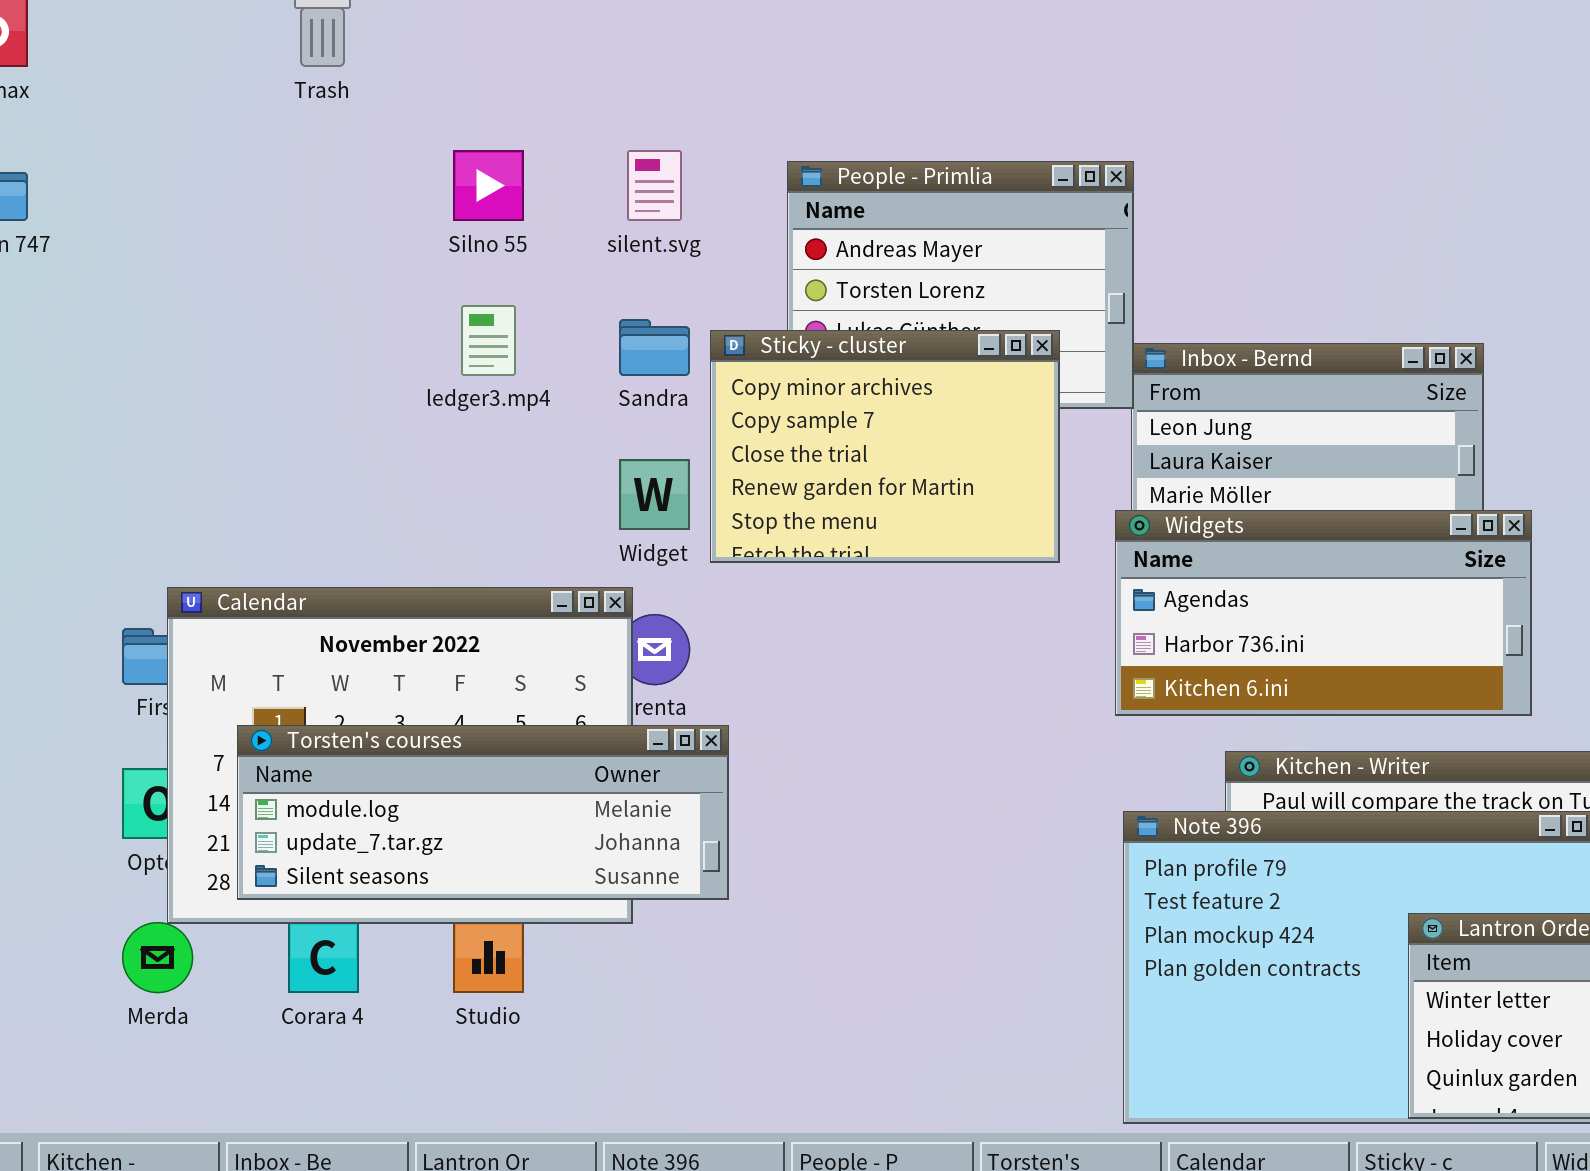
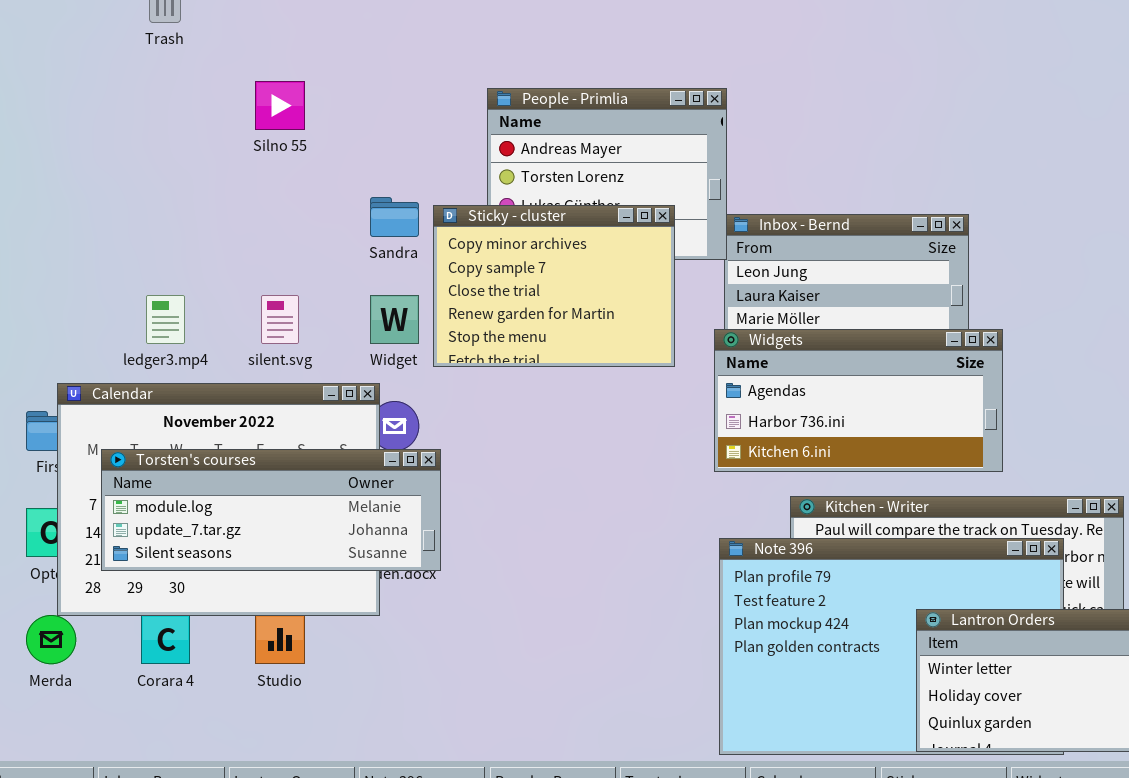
silent.svg: [627,150,682,221] -> [261,295,299,344], moved
ledger3.mp4: [461,305,516,376] -> [146,295,185,344], moved
Torsten's courses: [237,725,729,900] -> [101,449,441,571], moved

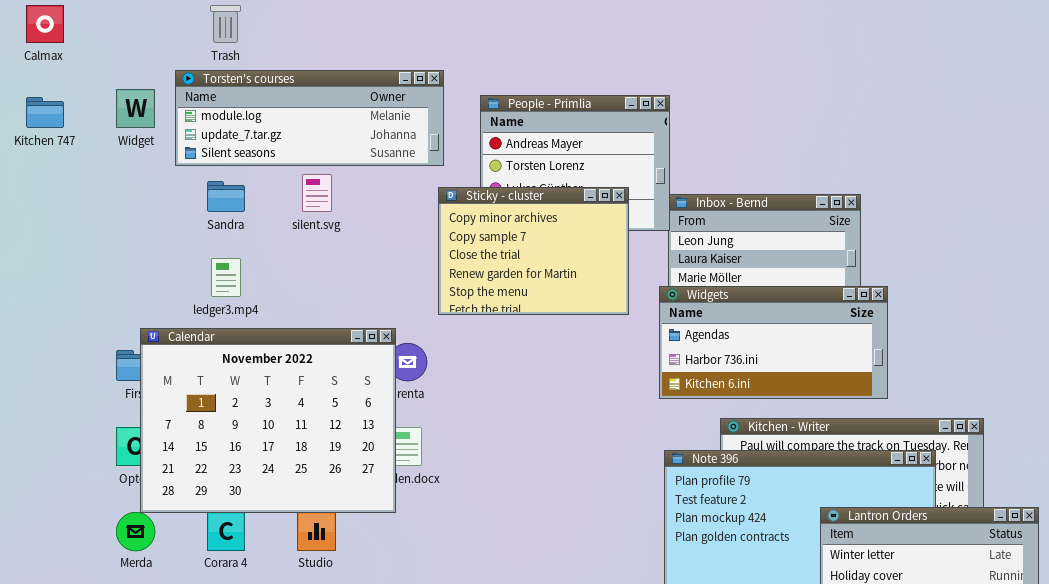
Sandra: [370,197,419,237] -> [207,181,245,212], moved
silent.svg: [261,295,299,344] -> [302,174,332,212], moved
Widget: [370,295,419,344] -> [116,89,155,128], moved
Torsten's courses: [101,449,441,571] -> [175,70,444,166], moved

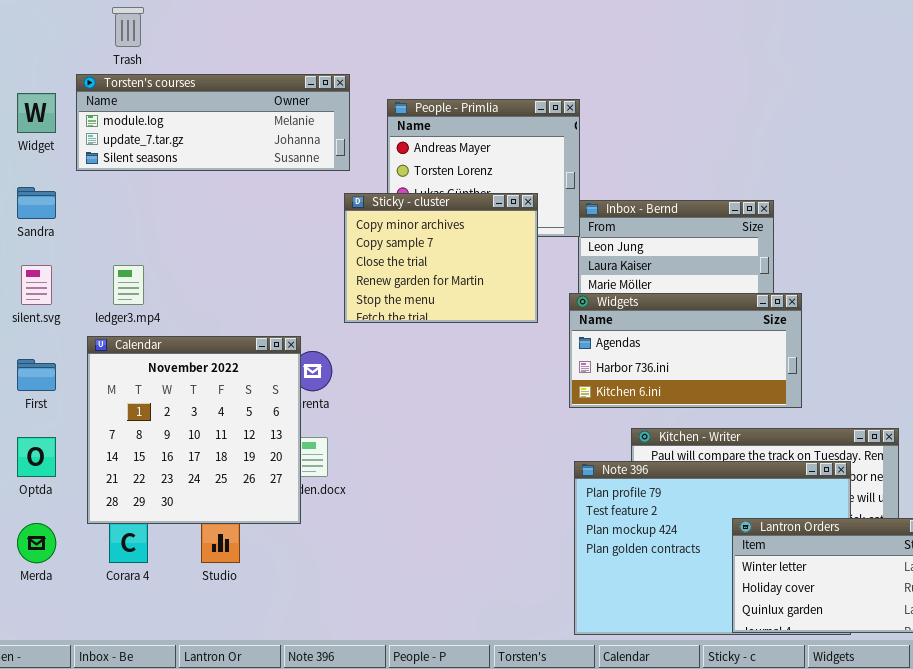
silent.svg: [302,174,332,212] -> [21,265,52,305], moved
Sandra: [207,181,245,212] -> [17,187,56,219], moved
Calendar: [140,328,396,513] -> [87,336,301,524], resized

